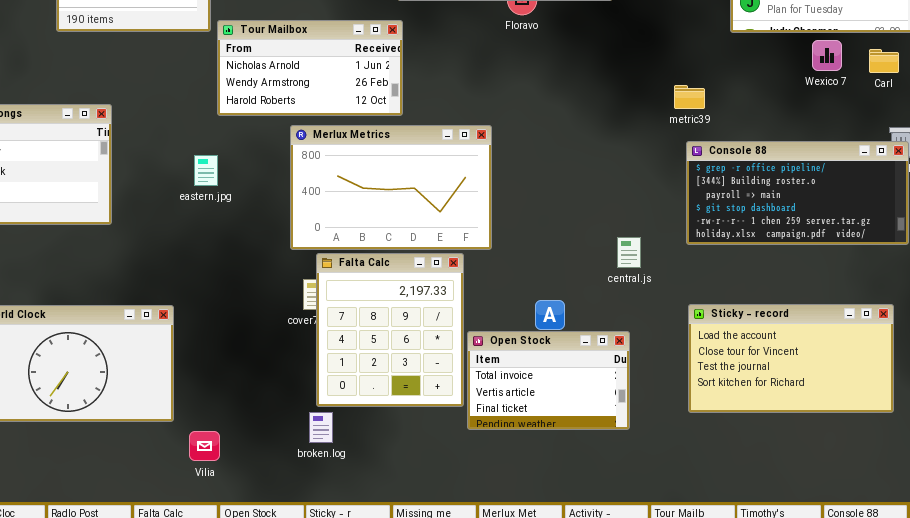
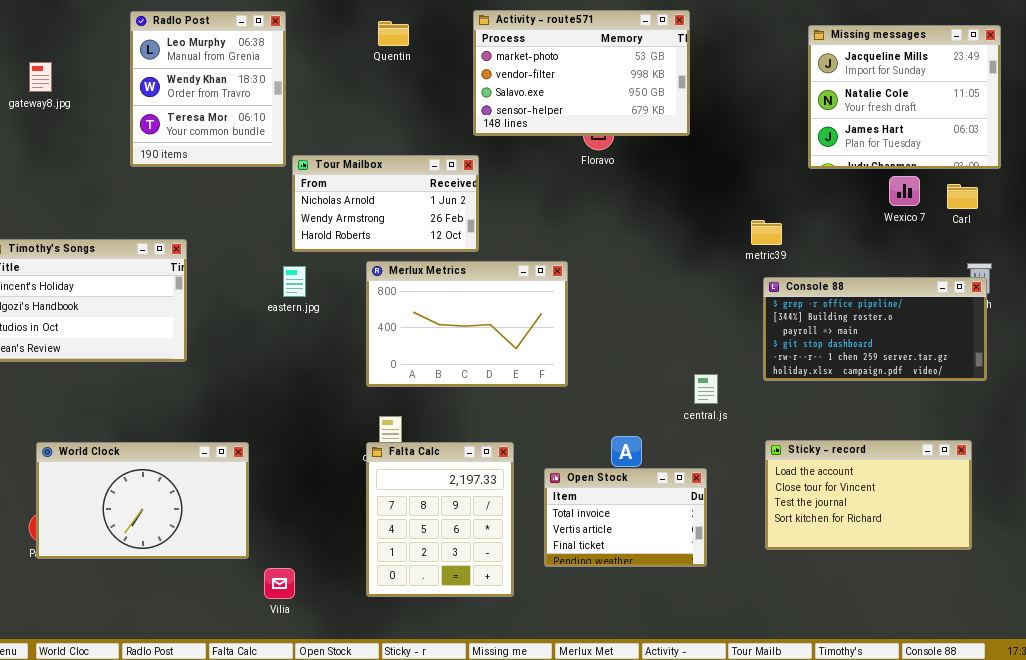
eastern.jpg: [194,155,218,186] -> [283,266,306,297], moved
Falta Calc: [316,253,464,407] -> [366,442,514,597], moved

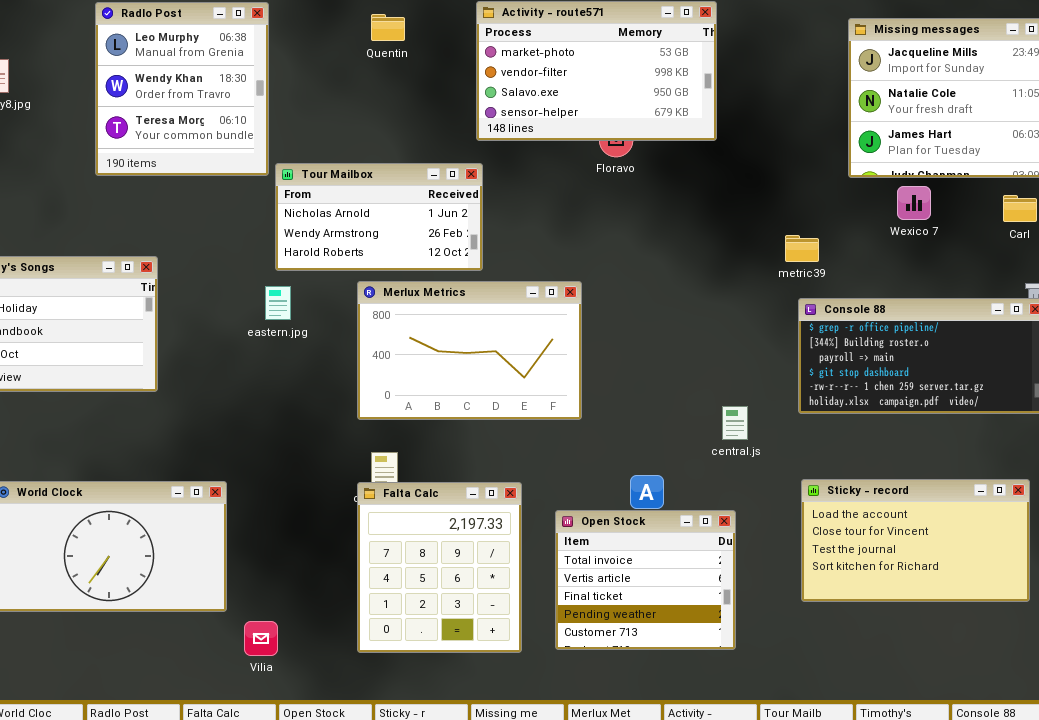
Wexico 7: [889,176,920,206] -> [897,186,931,220], moved
Open Stock: [544,468,707,567] -> [555,510,736,650], resized

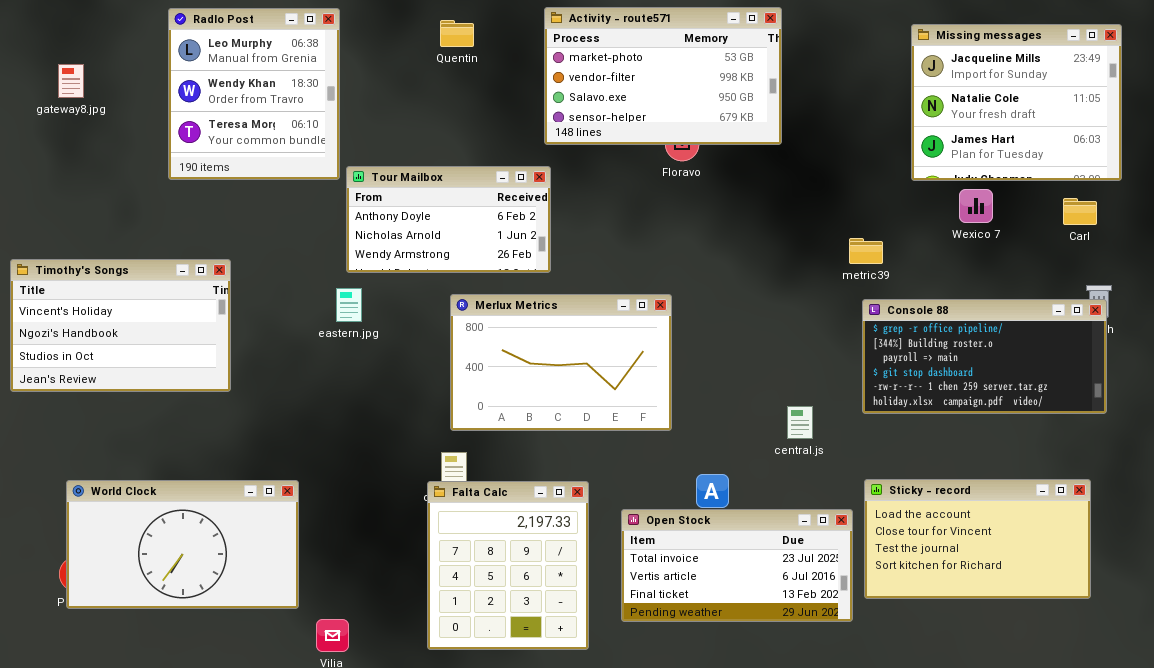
Tour Mailbox: [275,163,483,271] -> [346,166,551,273], scrolled up 1 row
Merlux Metrics: [357,281,582,420] -> [450,294,672,431], moved
Open Stock: [555,510,736,650] -> [621,509,853,622], resized

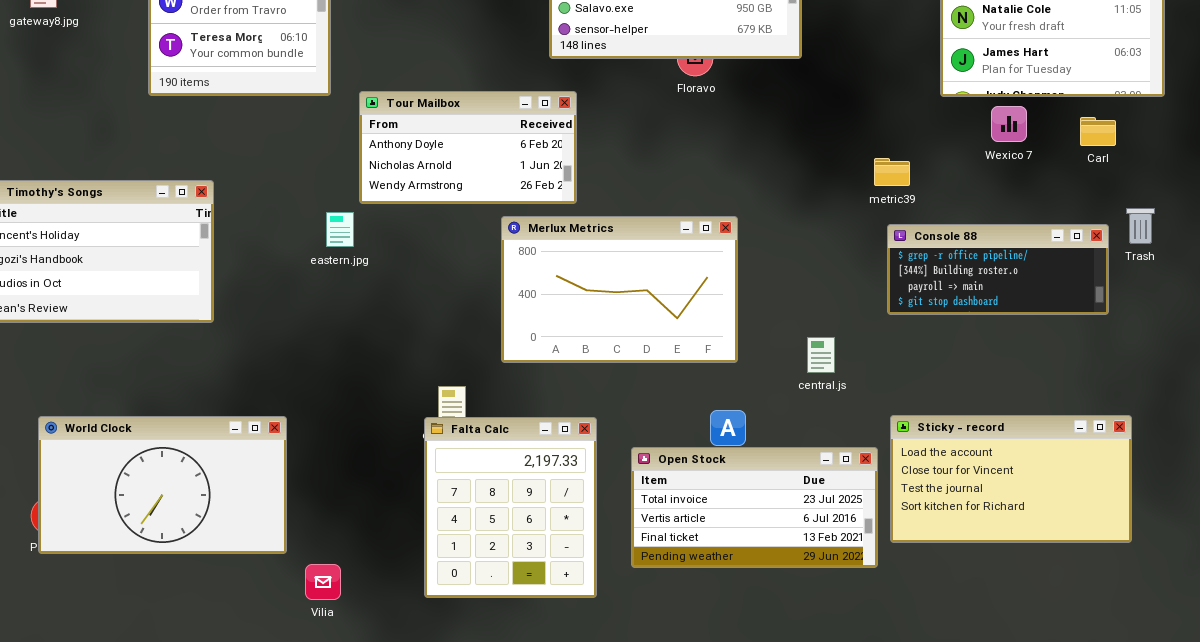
Tour Mailbox: [346,166,551,273] -> [359,91,577,204], moved
Carl: [1063,198,1097,225] -> [1080,117,1116,146], moved
Merlux Metrics: [450,294,672,431] -> [501,216,738,363], moved
Console 88: [862,299,1107,414] -> [887,224,1109,315], resized

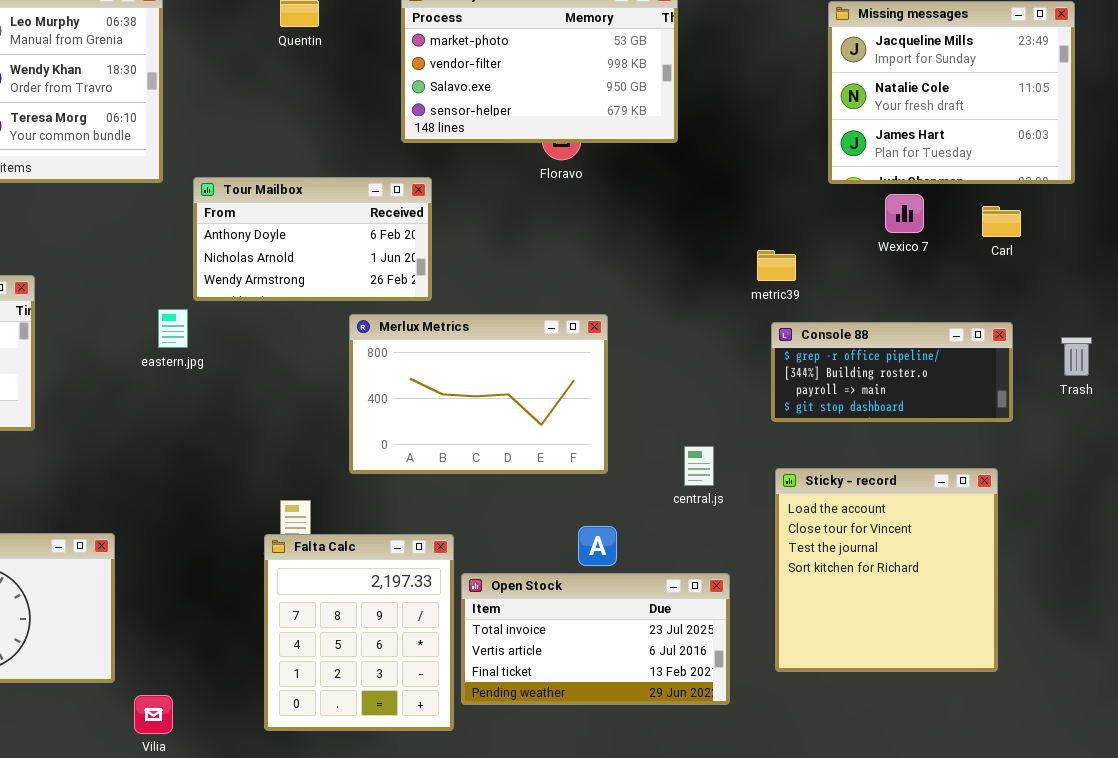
Trash: [1126,208,1155,244] -> [1061,337,1092,376], moved
Sticky - record: [890,415,1132,543] -> [775,468,998,672], resized
Open Stock: [631,447,878,568] -> [461,573,730,705], moved

